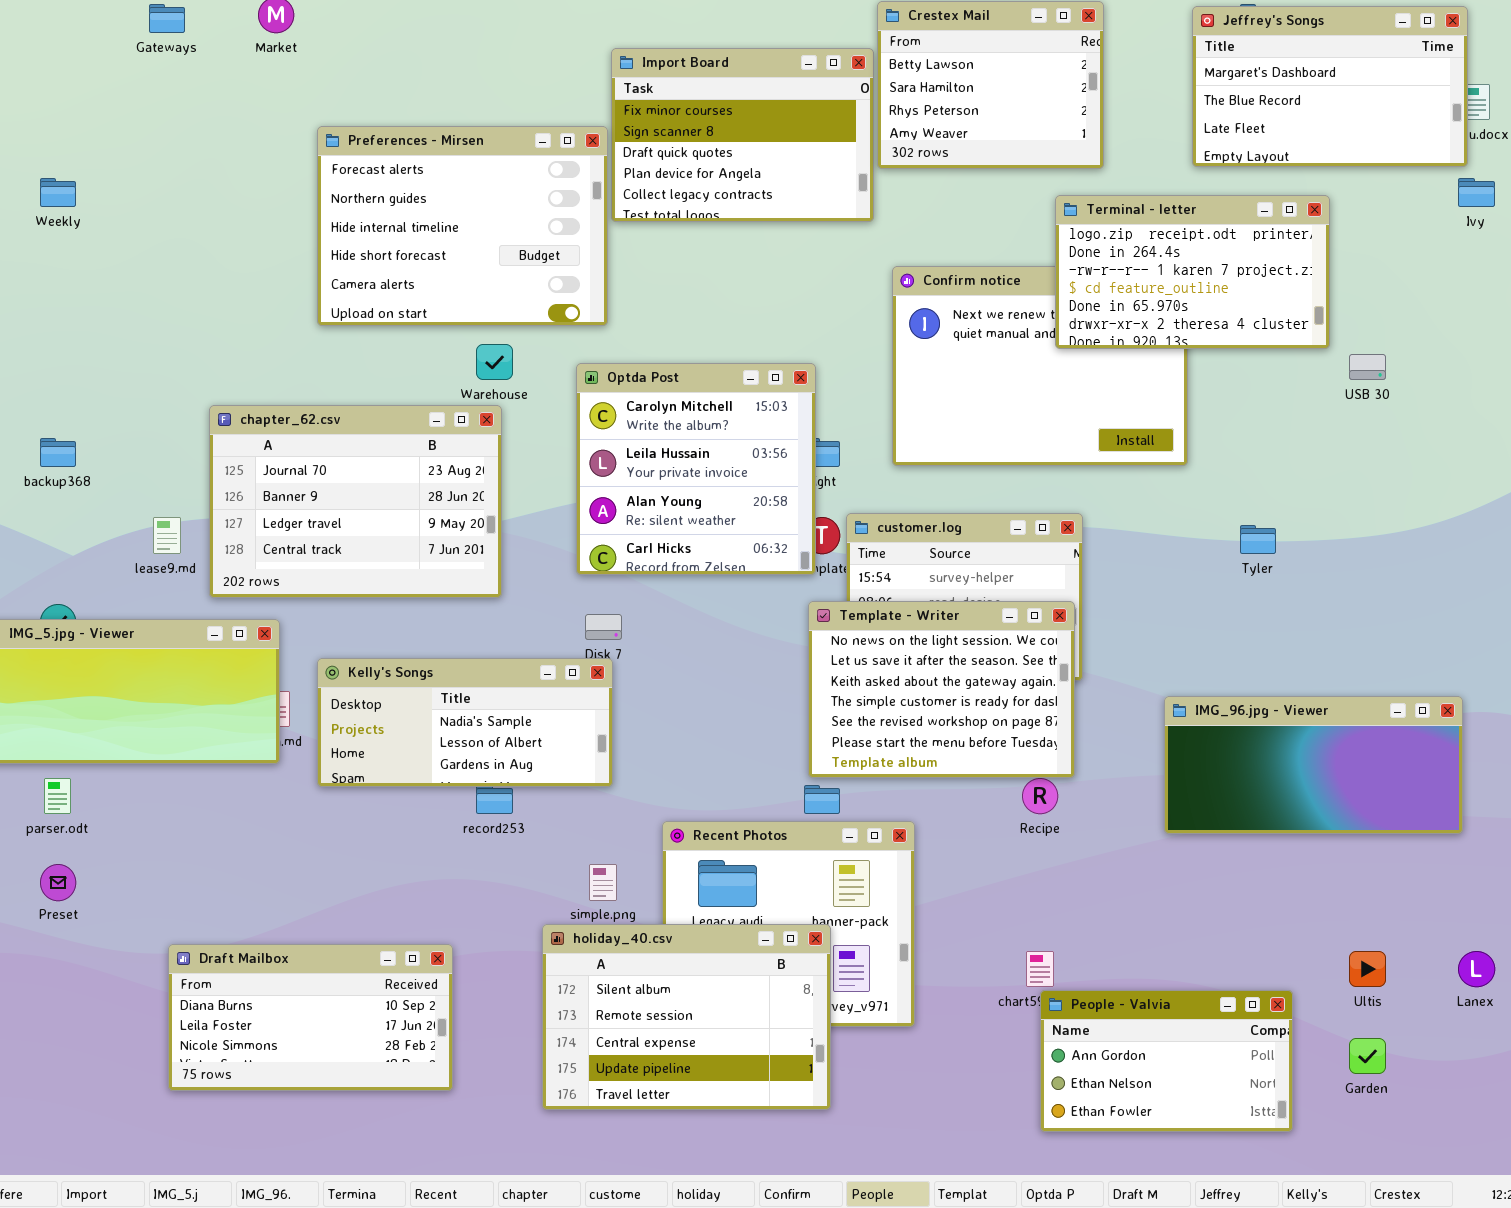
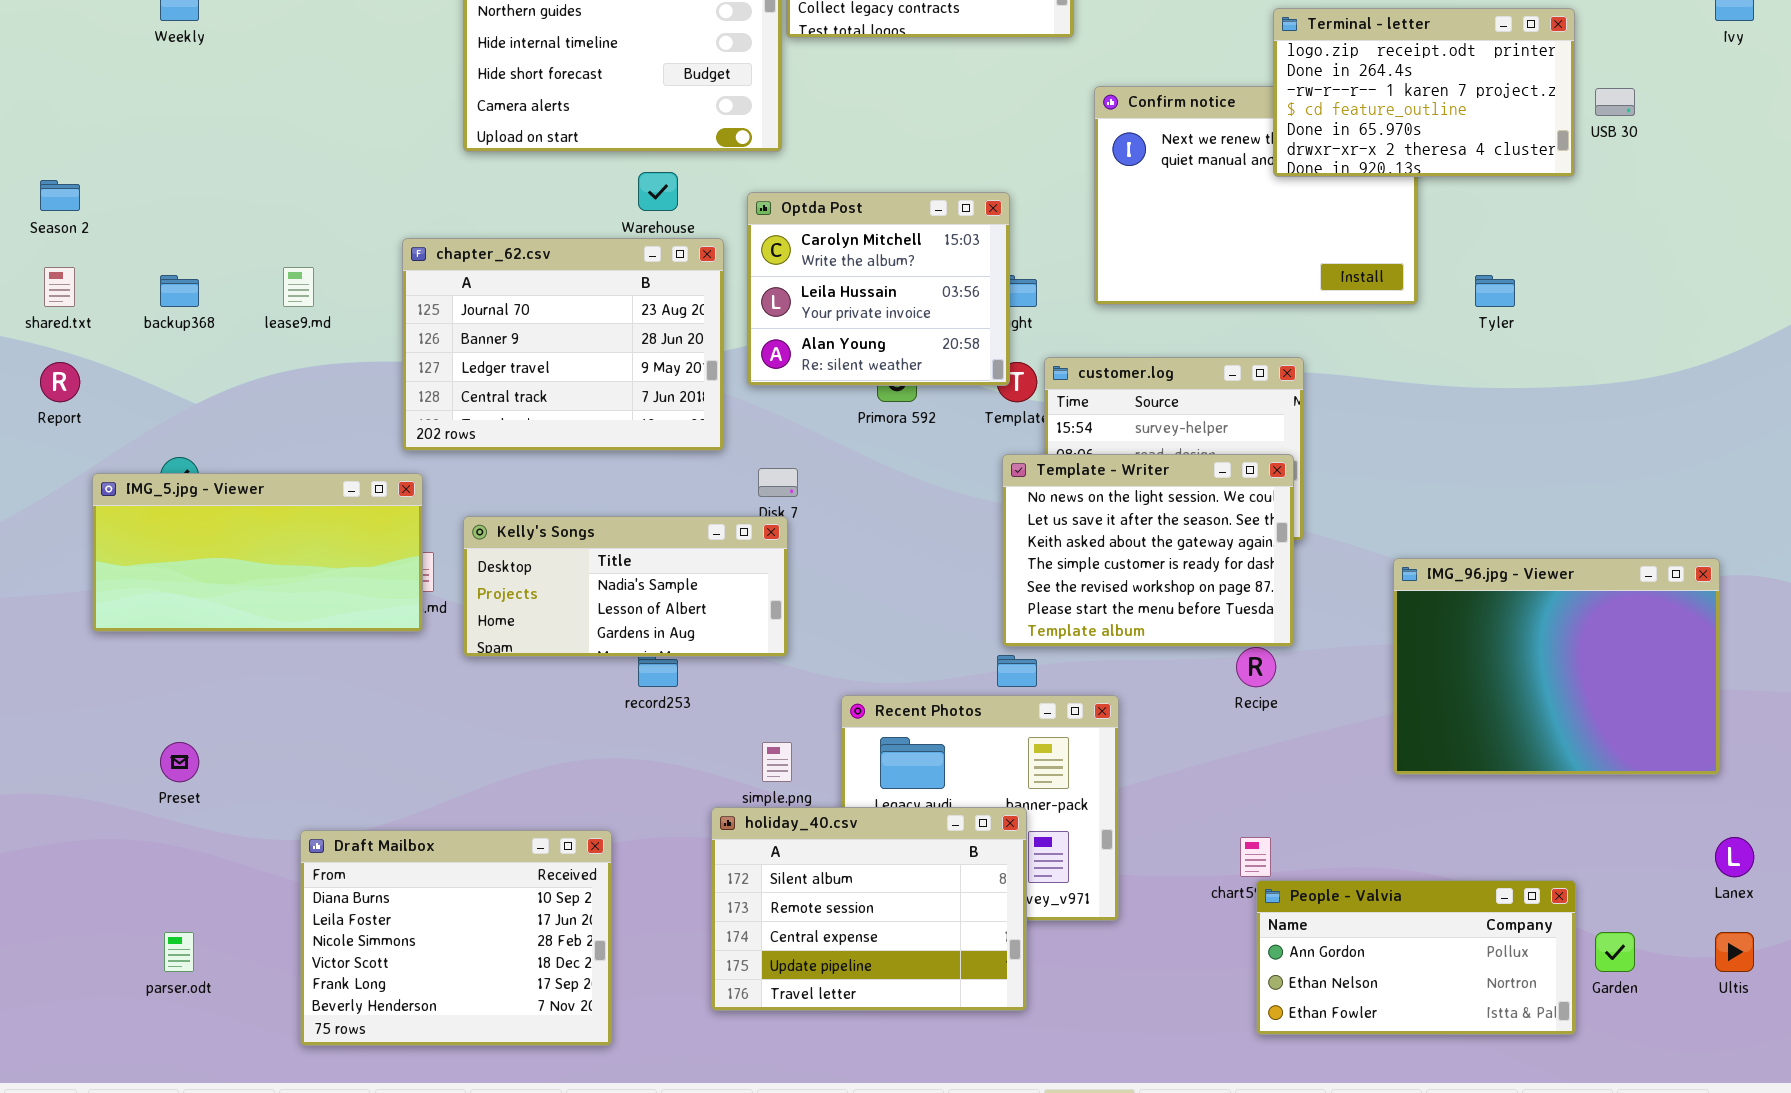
USB 30: [1349,354,1386,380] -> [1595,88,1635,116], moved
Optda Post: [576,363,816,575] -> [747,192,1010,386], resized
chapter_62.csv: [209,405,502,598] -> [402,238,724,451], moved
lease9.md: [153,517,181,554] -> [283,267,314,307], moved
Tyler: [1240,525,1276,554] -> [1475,275,1515,307], moved
IMG_96.jpg - Viewer: [1164,696,1463,834] -> [1393,558,1720,775], resized
parser.odt: [44,778,71,814] -> [164,932,194,972], moved
Draft Mailbox: [168,944,453,1091] -> [300,830,612,1046], resized
Ultis: [1349,951,1386,987] -> [1715,932,1754,972], moved
People - Valvia: [1040,990,1293,1132] -> [1256,880,1576,1035], resized

